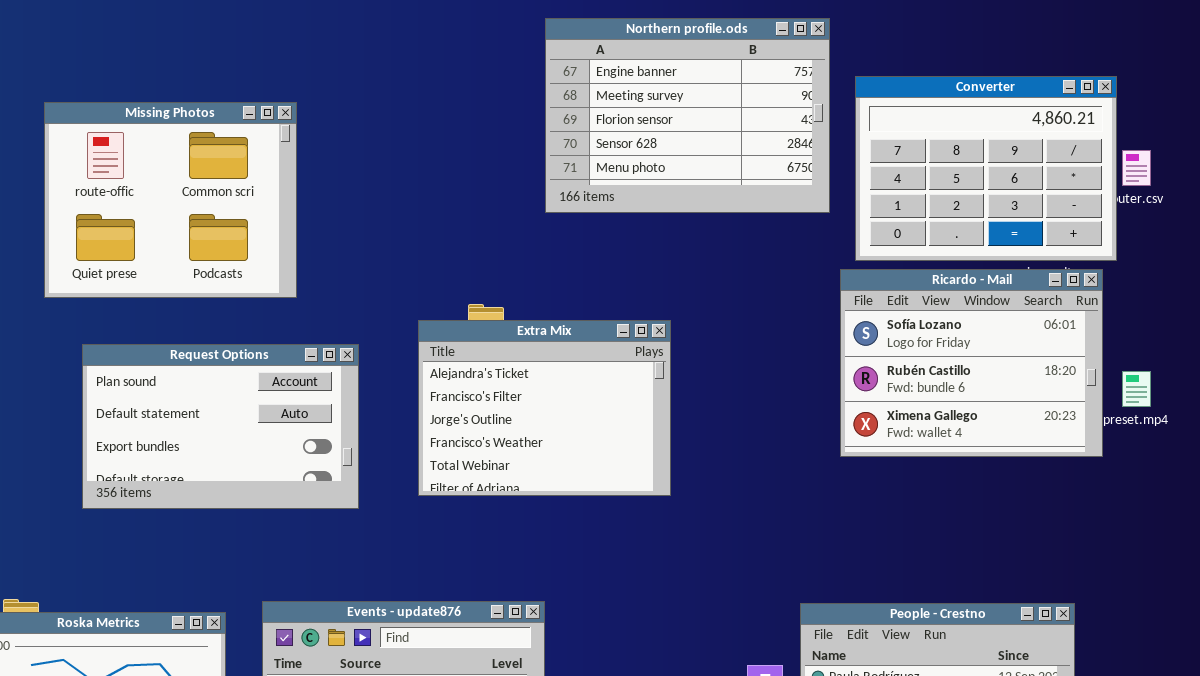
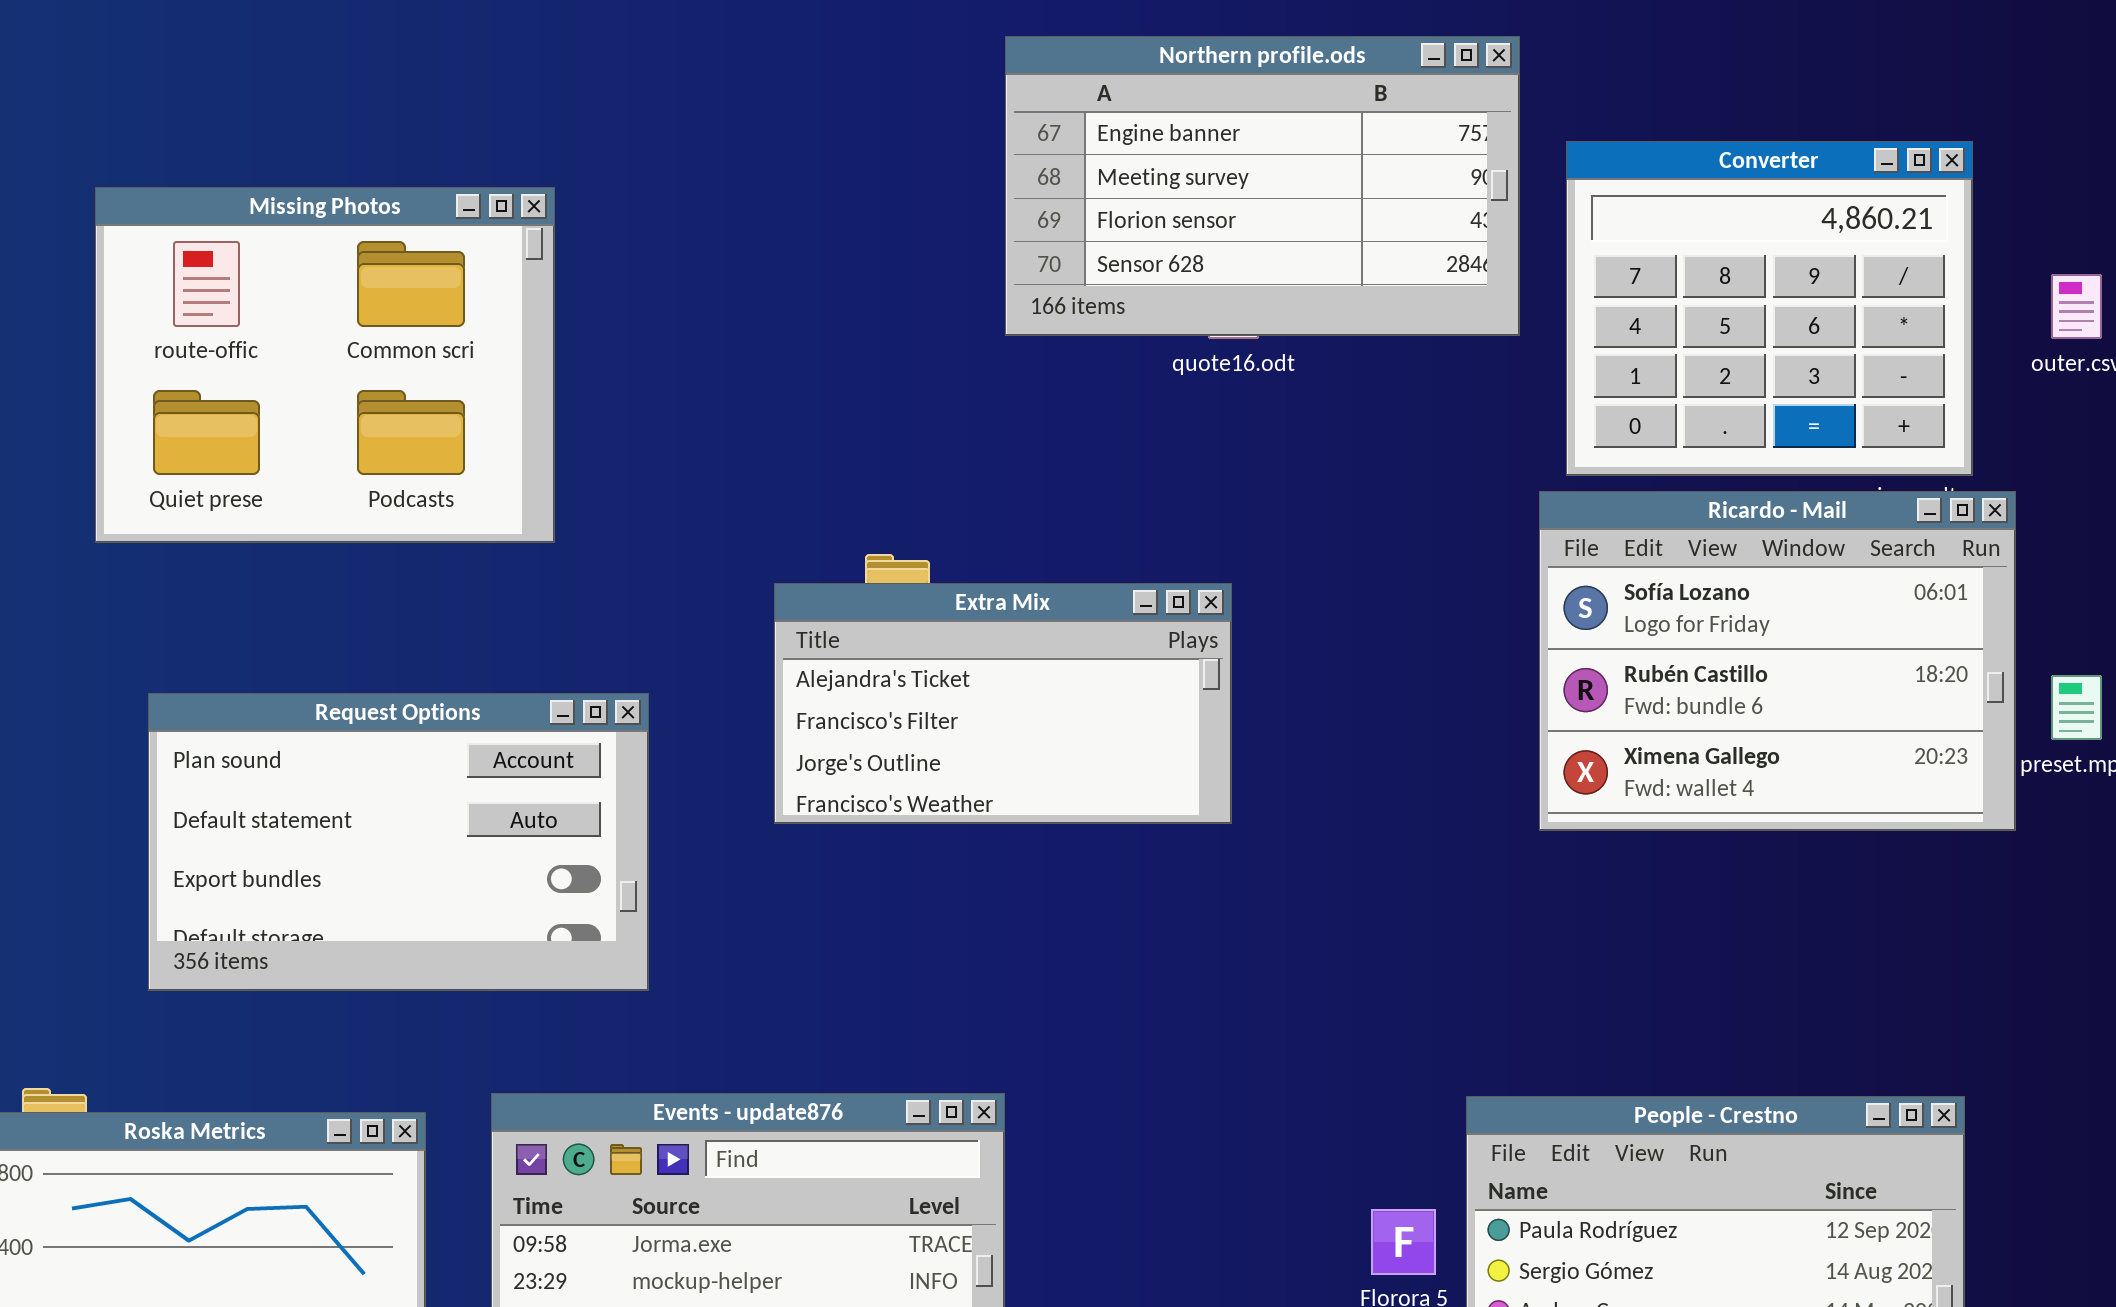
Northern profile.ods: [545,18,830,213] -> [1005,36,1520,336], resized
Converter: [855,76,1117,261] -> [1566,141,1973,476], resized
Extra Mix: [418,320,671,496] -> [774,583,1232,824], resized
Request Options: [82,344,359,509] -> [148,693,649,991], moved

